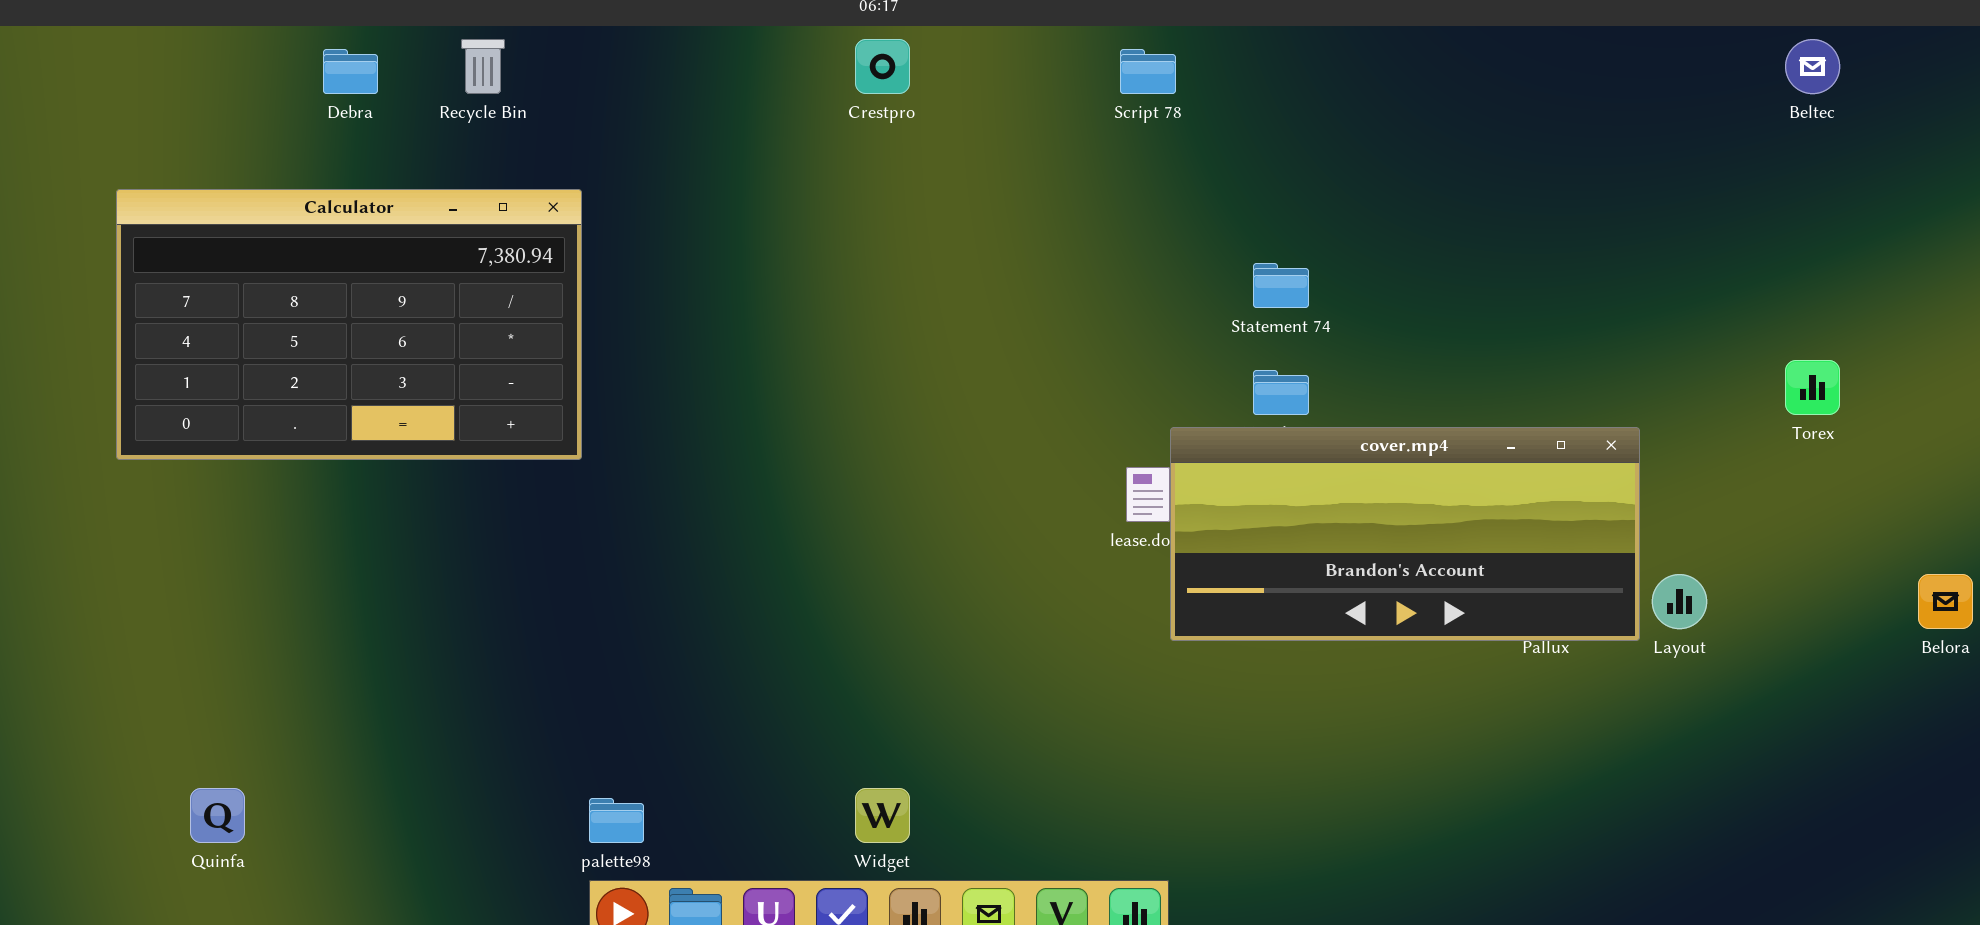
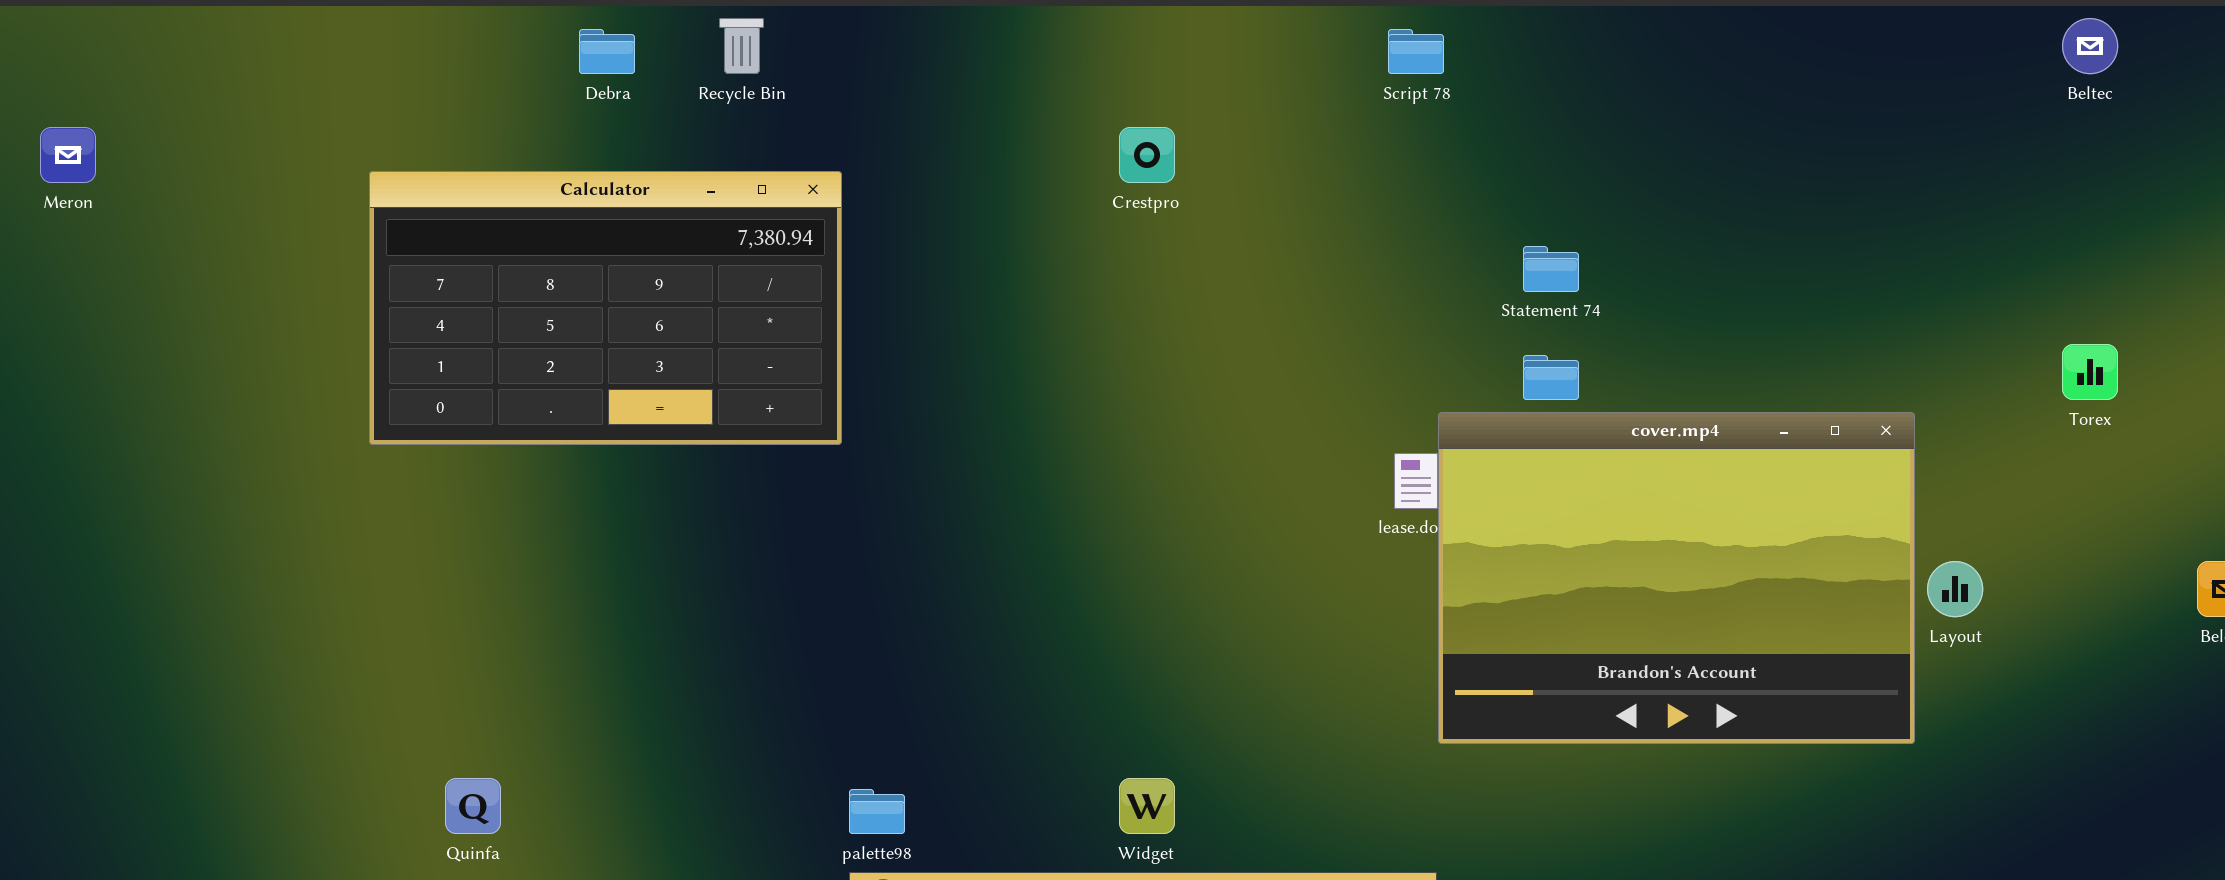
Crestpro: [855,39,910,94] -> [1119,127,1175,183], moved
cover.mp4: [1170,427,1640,641] -> [1438,412,1915,744], resized

